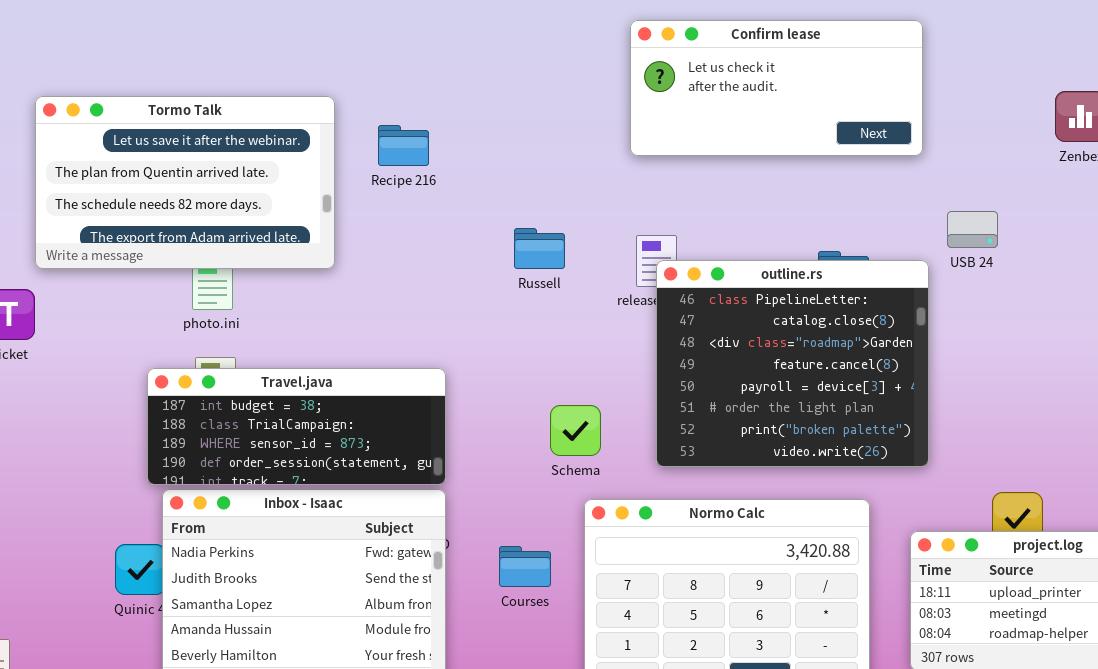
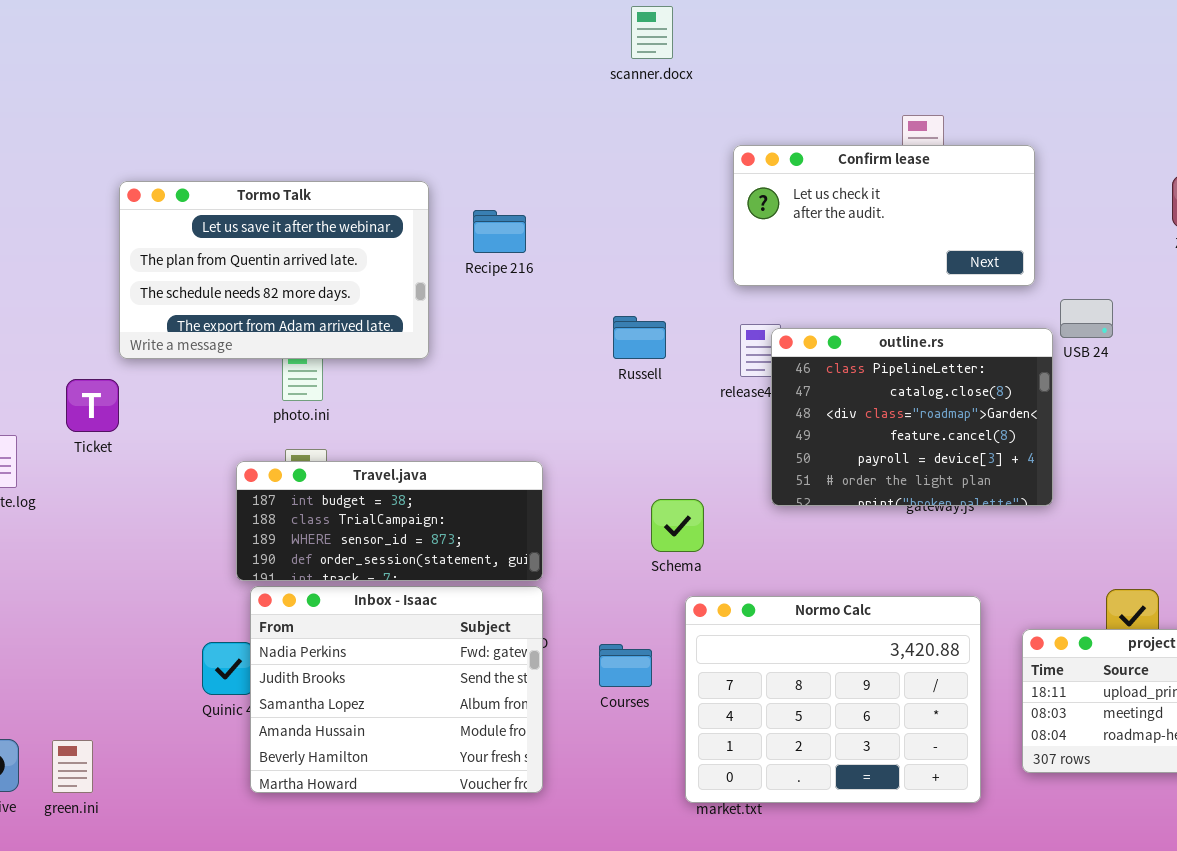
Confirm lease: [630,20,923,156] -> [733,145,1035,286], moved
outline.rs: [656,260,929,467] -> [771,328,1053,506], moved, resized

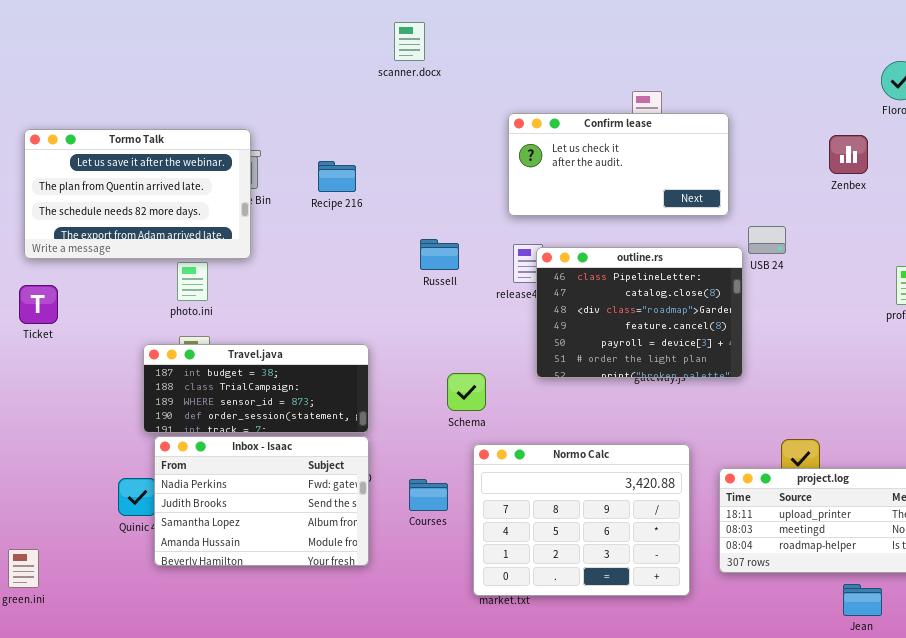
scanner.docx: [631,6,673,59] -> [394,22,425,61], moved
Tormo Talk: [119,181,429,359] -> [24,129,251,259], moved
Inbox - Isaac: [250,586,543,793] -> [154,436,369,566], resized

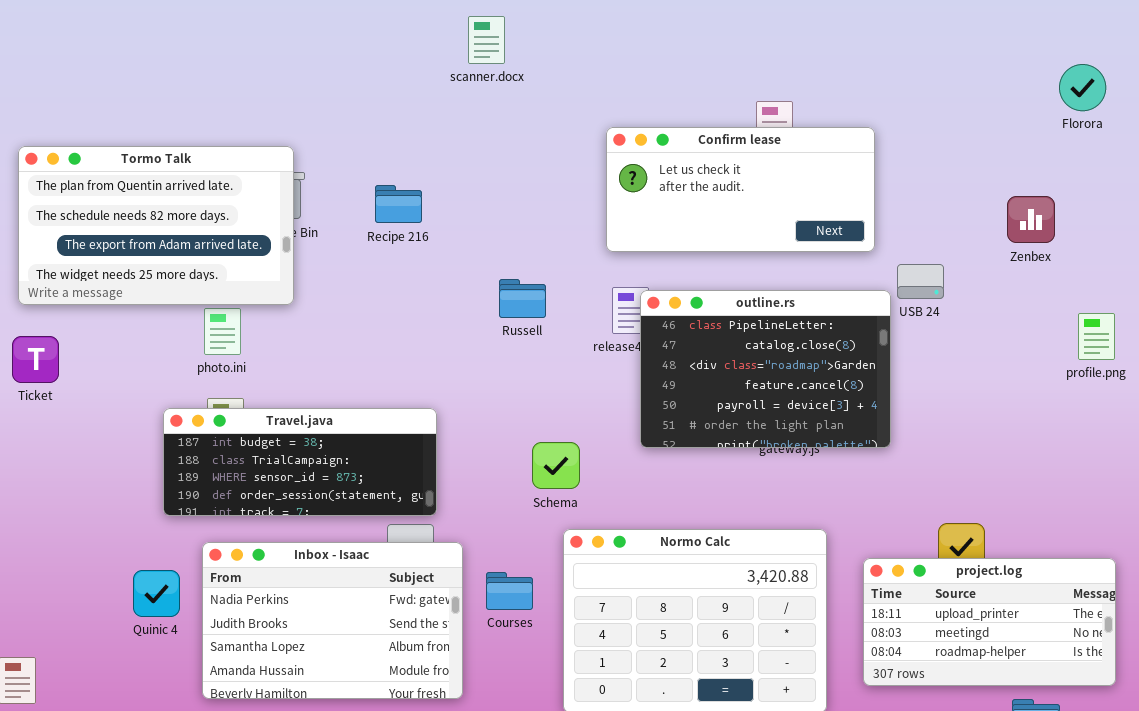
Tormo Talk: [24,129,251,259] -> [18,146,294,305], scrolled down 1 row
Zenbex: [829,135,868,174] -> [1007,196,1055,243], moved
Inbox - Isaac: [154,436,369,566] -> [202,542,463,699], moved

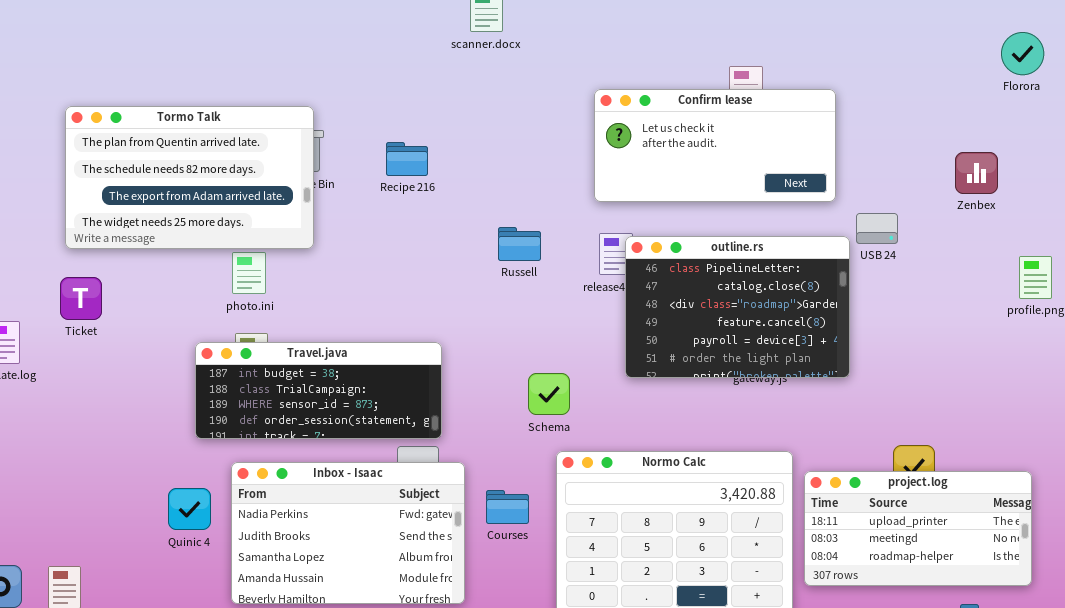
project.log: [863,558,1116,686] -> [804,471,1032,586], moved

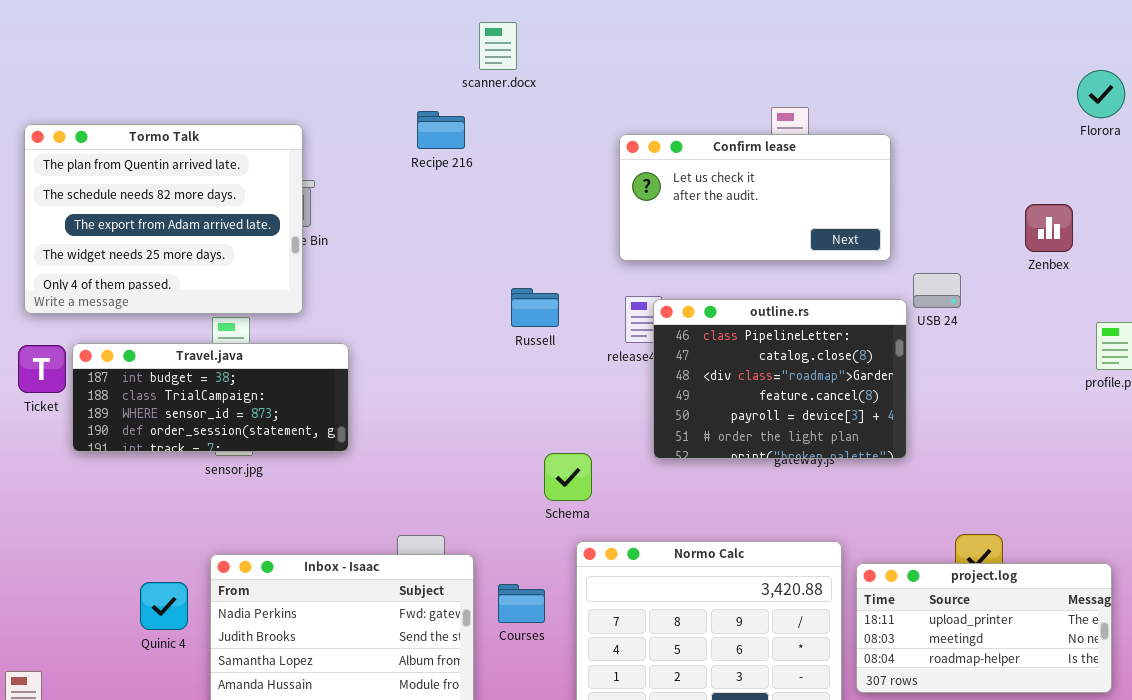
Tormo Talk: [65,106,314,249] -> [24,124,303,314], resized
Recipe 216: [386,142,428,176] -> [417,111,465,149], moved
Travel.java: [195,342,442,439] -> [72,343,349,452], moved

